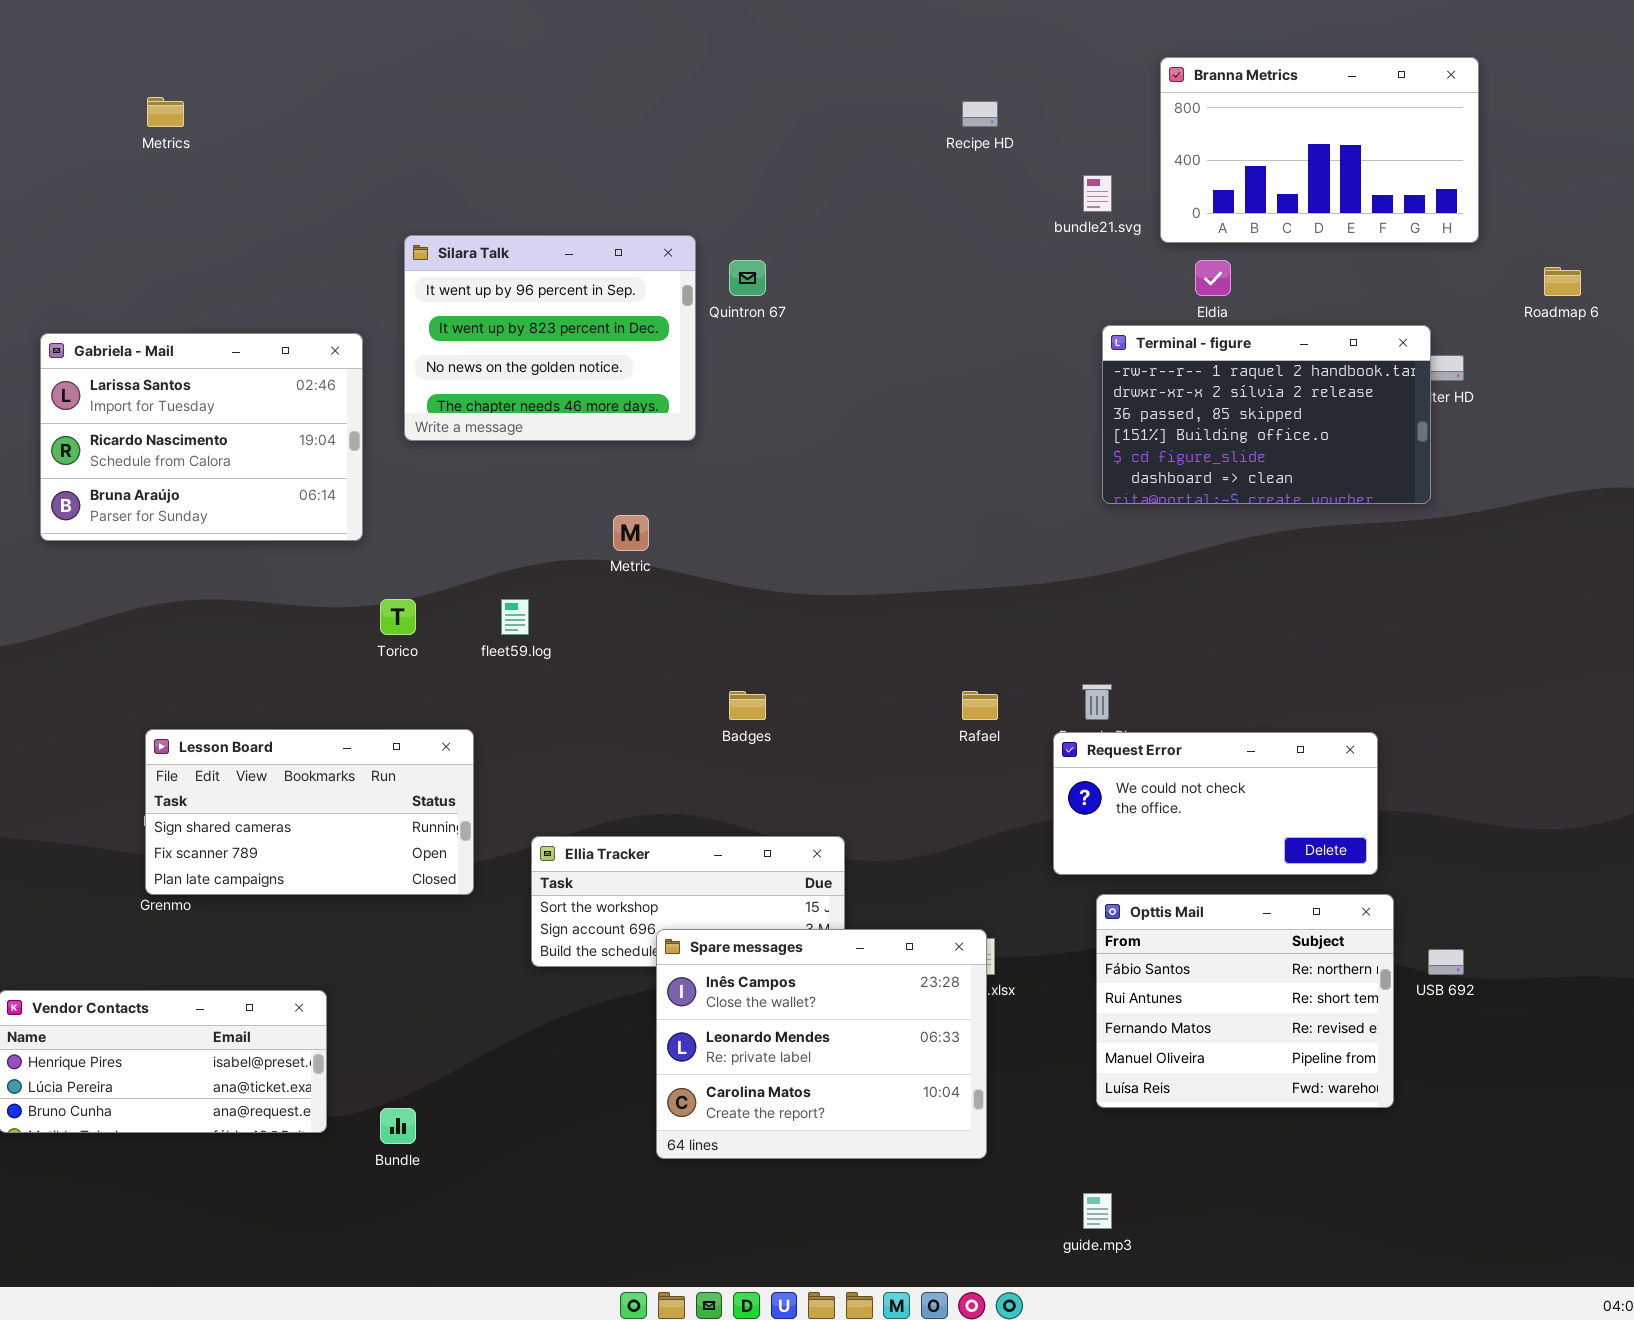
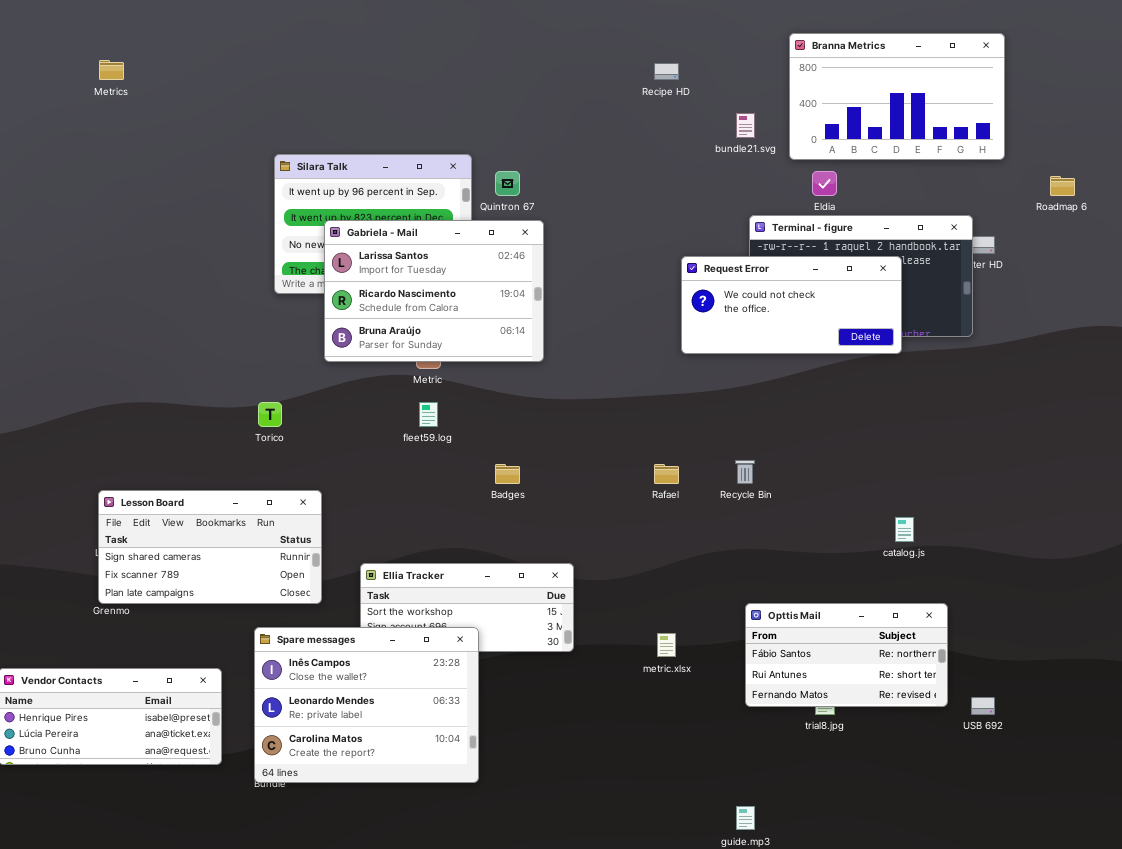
Gabriela - Mail: [40,333,363,541] -> [324,220,544,362], moved
fleet59.log: [501,599,529,635] -> [419,402,438,427], moved
Request Error: [1053,732,1378,875] -> [681,256,902,354], moved
Opttis Mail: [1096,894,1394,1108] -> [745,603,948,707], resized
Spare messages: [656,929,987,1159] -> [254,627,479,783], moved
USB 692: [1428,949,1464,975] -> [971,697,995,715], moved

